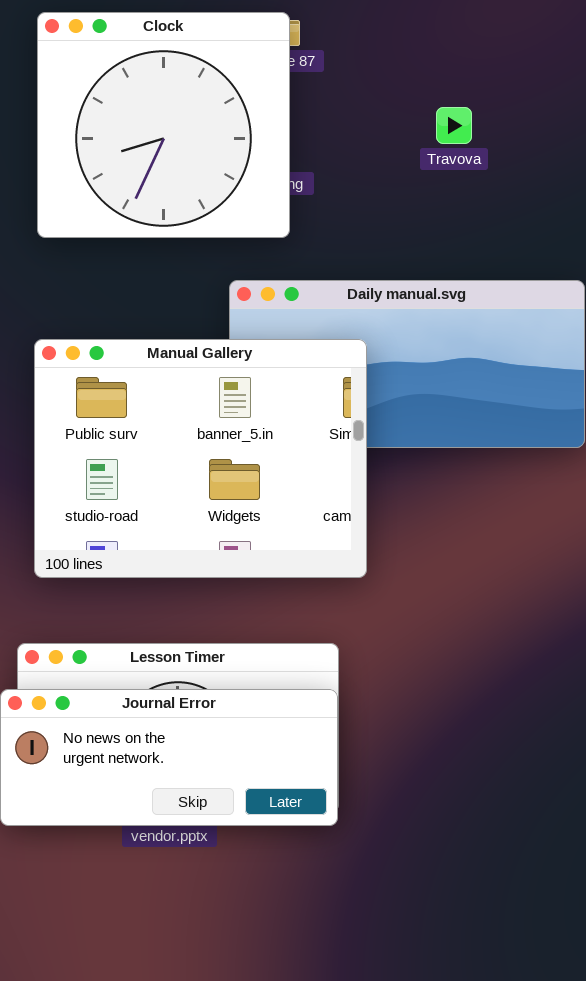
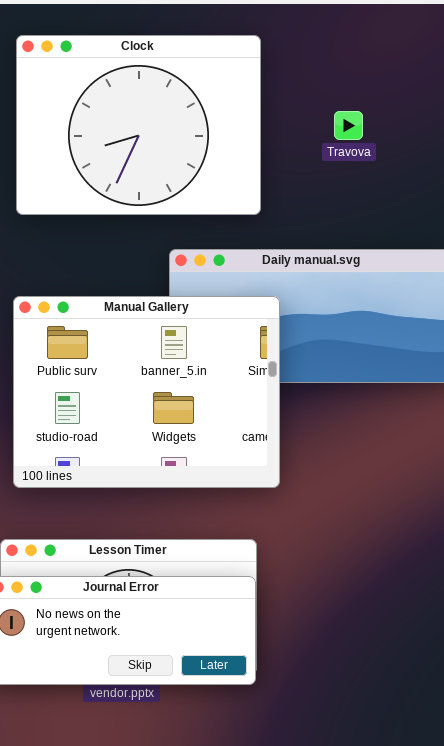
Clock: [37,12,290,238] -> [16,35,261,215], resized

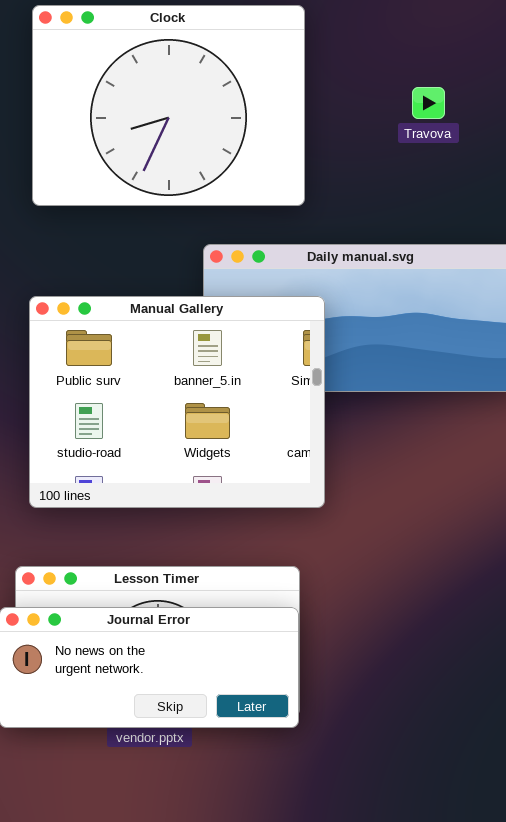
Travova: [334,111,363,140] -> [412,87,445,119], moved

